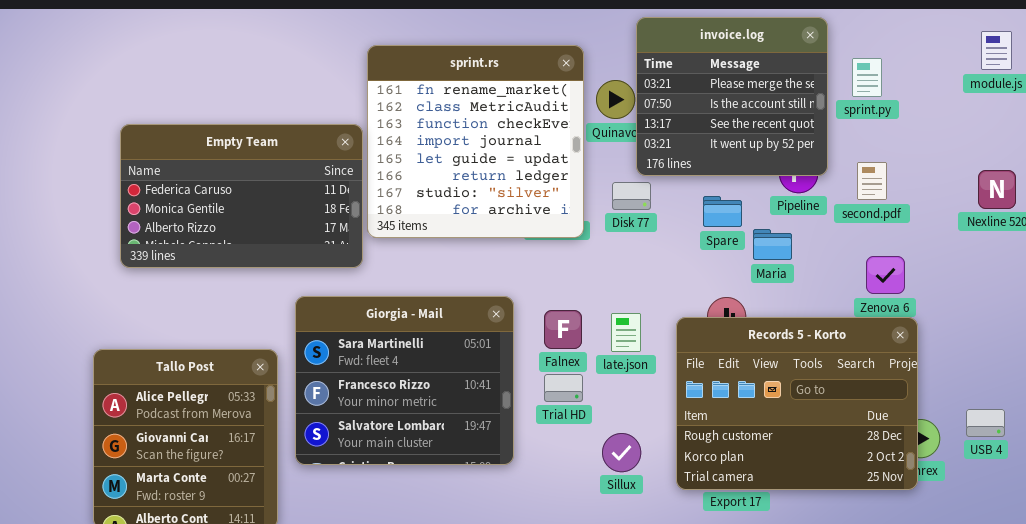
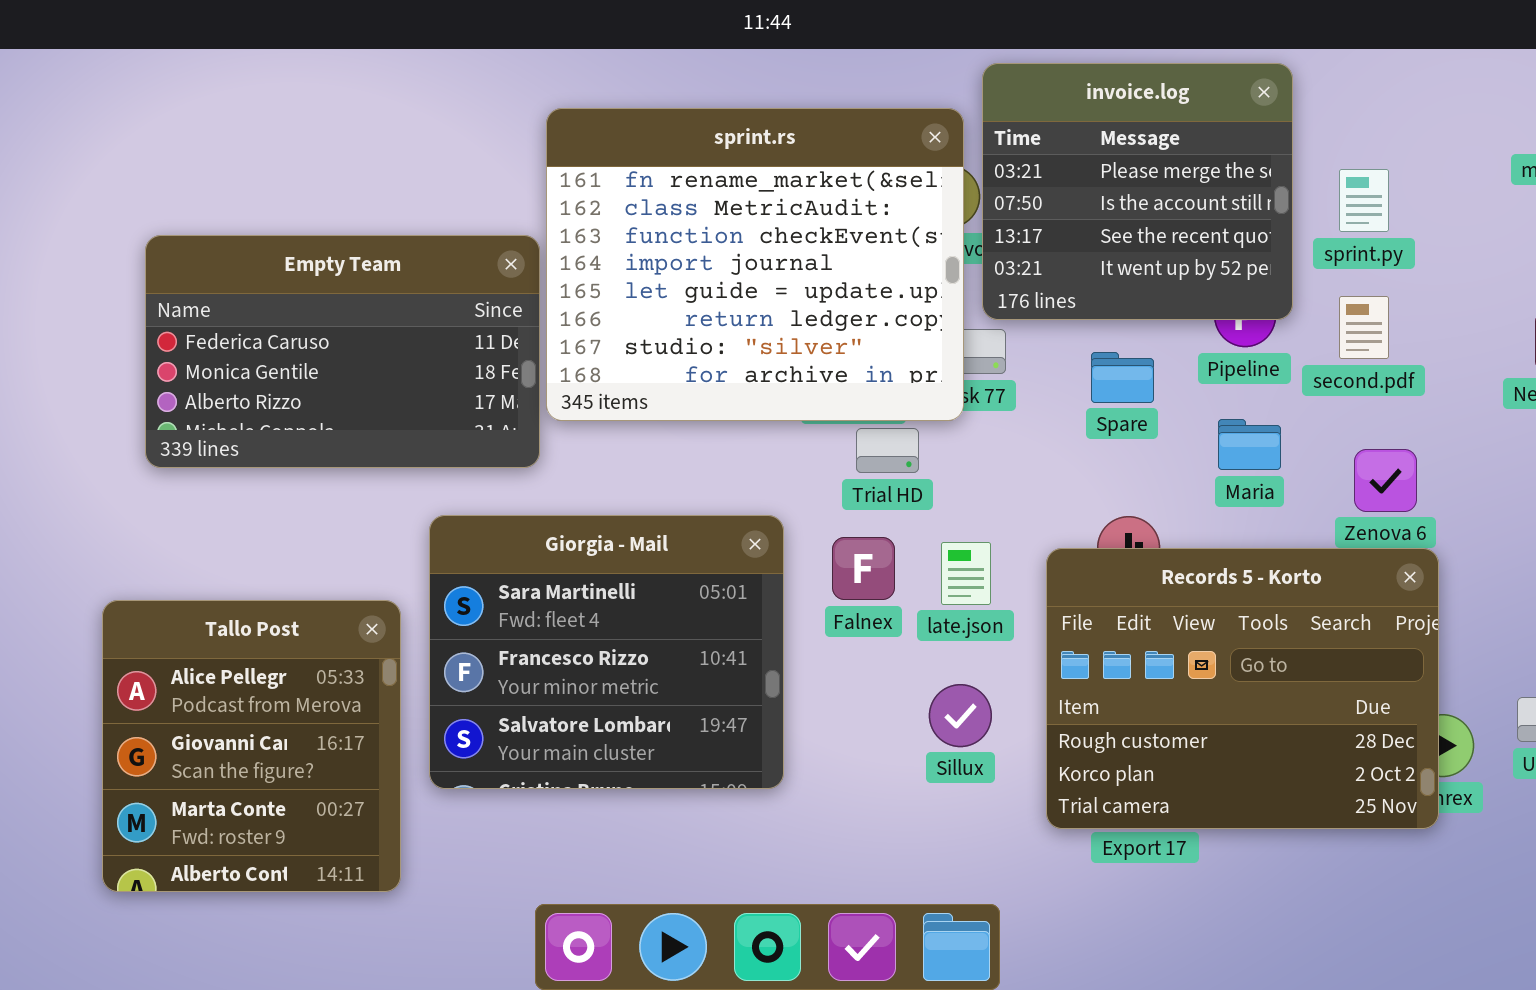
sprint.rs: [367,45,584,238] -> [546,108,964,421], resized
sprint.py: [852,58,882,97] -> [1339,169,1389,232], moved
Maria: [753,229,792,260] -> [1218,419,1281,470], moved
Trial HD: [544,374,583,402] -> [856,428,919,473], moved
Sillux: [602,433,641,472] -> [929,684,992,747], moved

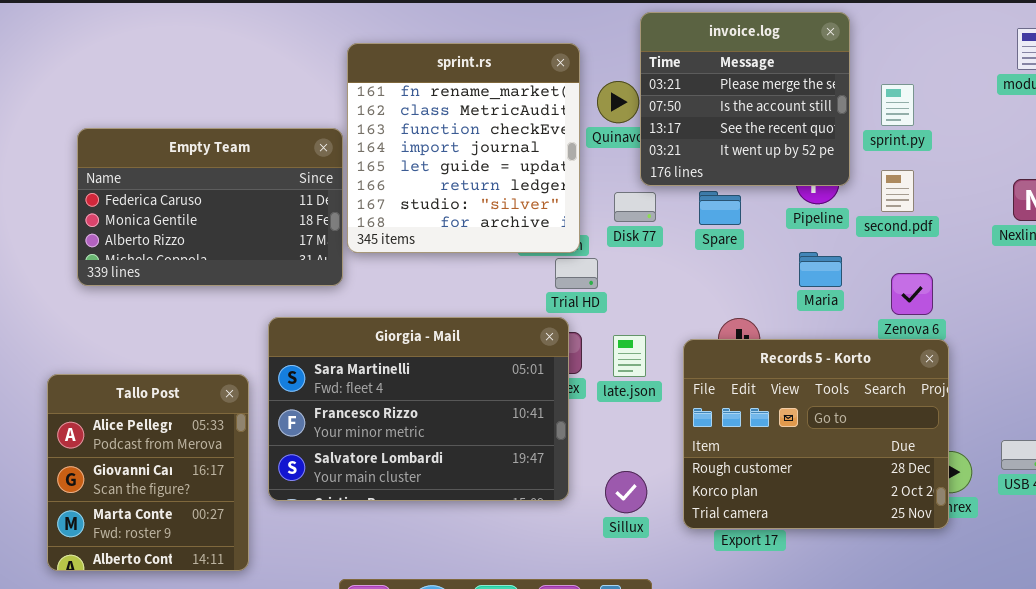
sprint.rs: [546,108,964,421] -> [347,43,580,253], resized
Spare: [1091,352,1154,403] -> [699,191,741,225], moved
Giorgia - Mail: [429,515,784,789] -> [268,317,569,501], resized
Sillux: [929,684,992,747] -> [605,471,647,513], moved

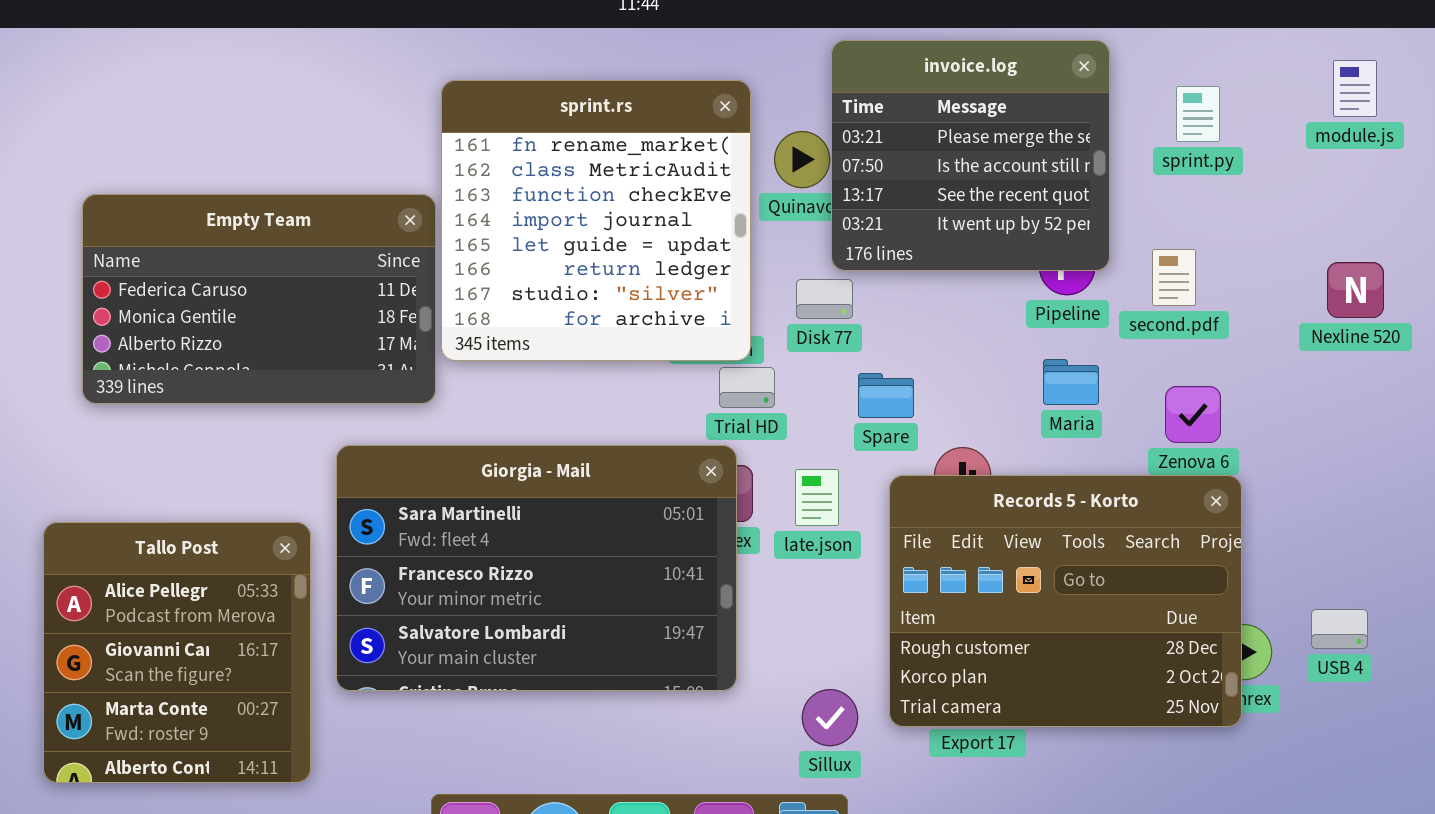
sprint.py: [881,84,914,126] -> [1176,86,1220,142], moved
Spare: [699,191,741,225] -> [858,373,914,418], moved
Sillux: [605,471,647,513] -> [802,689,858,746], moved

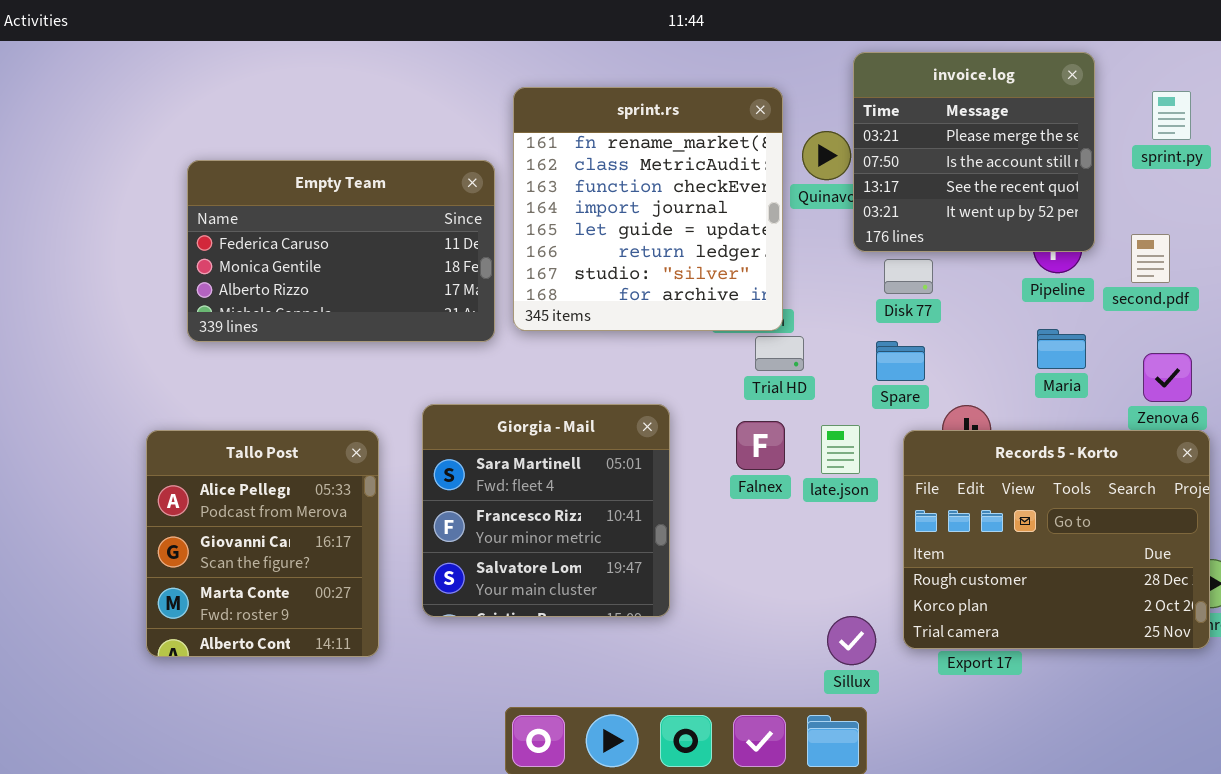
Empty Team: [82,194,436,404] -> [187,160,495,342], moved
Disk 77: [796,279,853,319] -> [884,259,933,294], moved
Giorgia - Mail: [336,445,737,691] -> [422,404,670,617], resized
Tallo Post: [43,522,311,783] -> [146,430,379,657], moved

